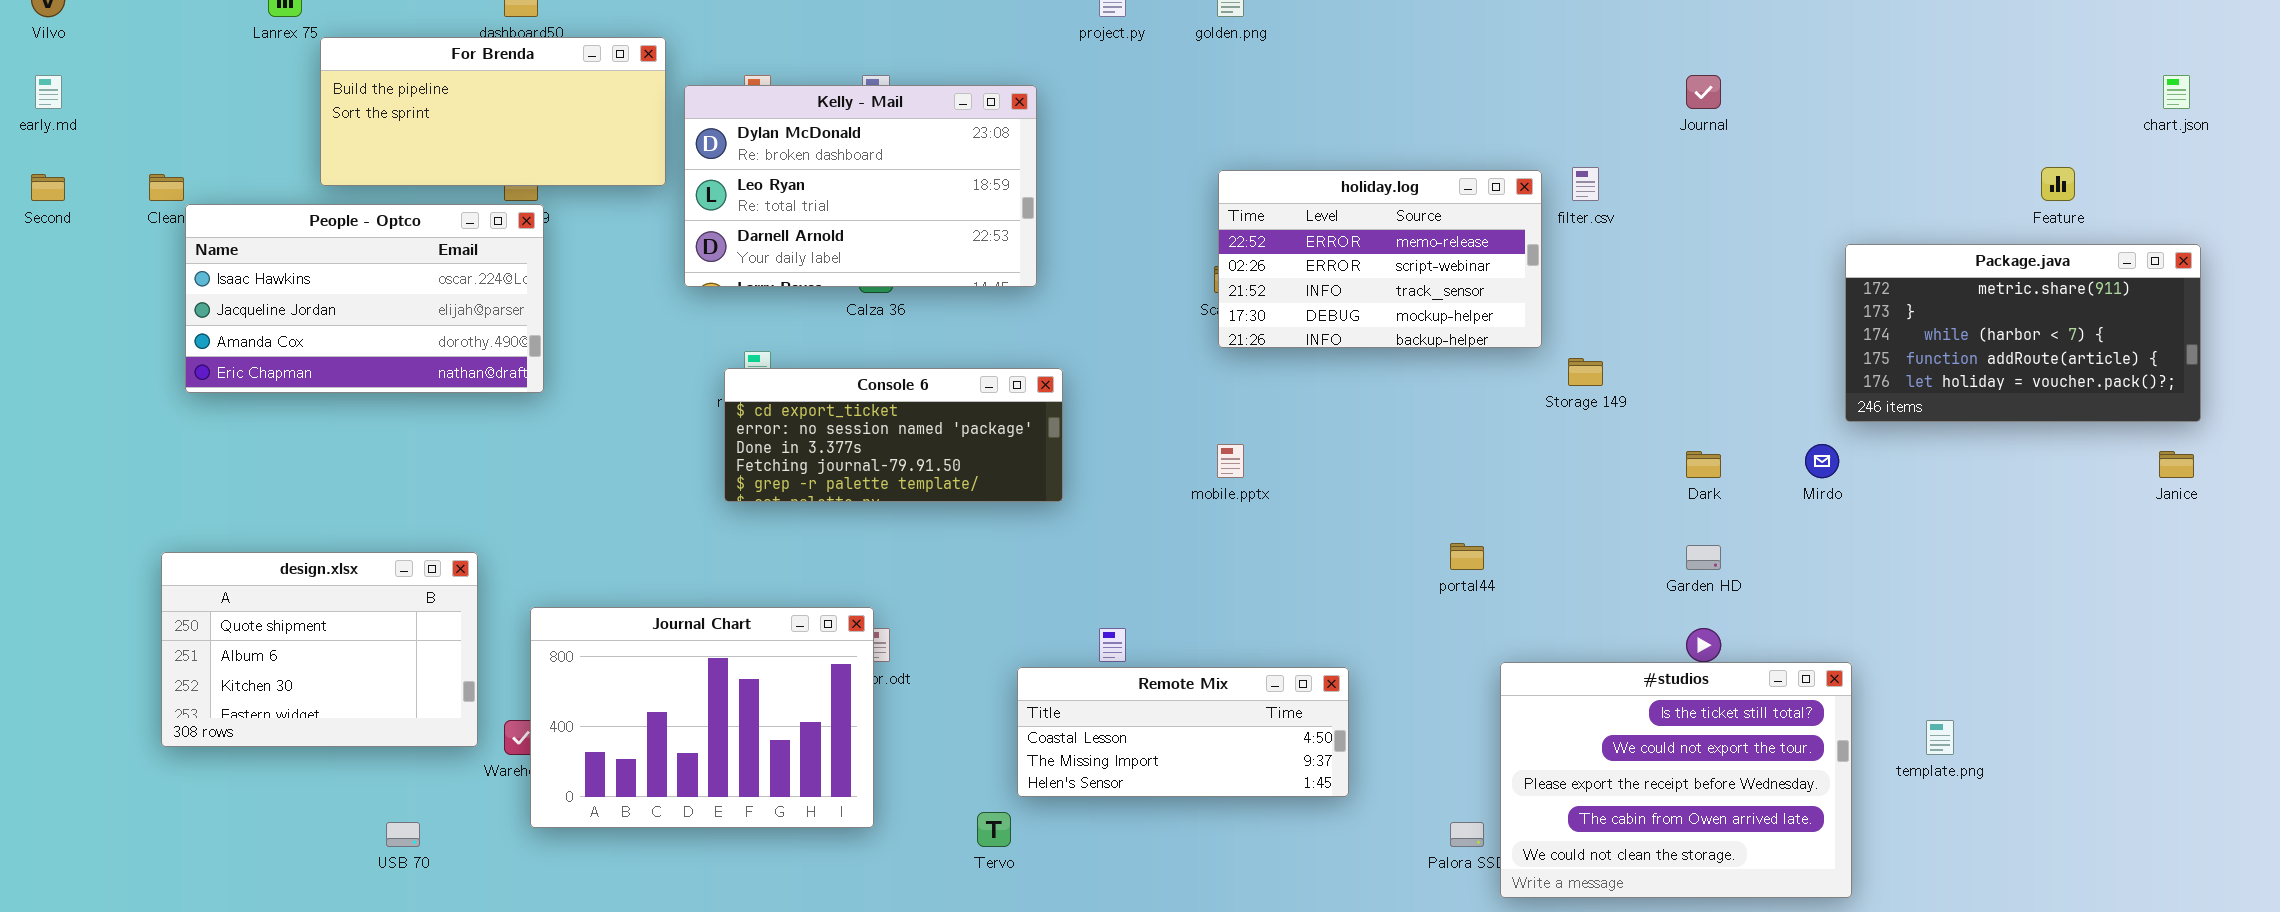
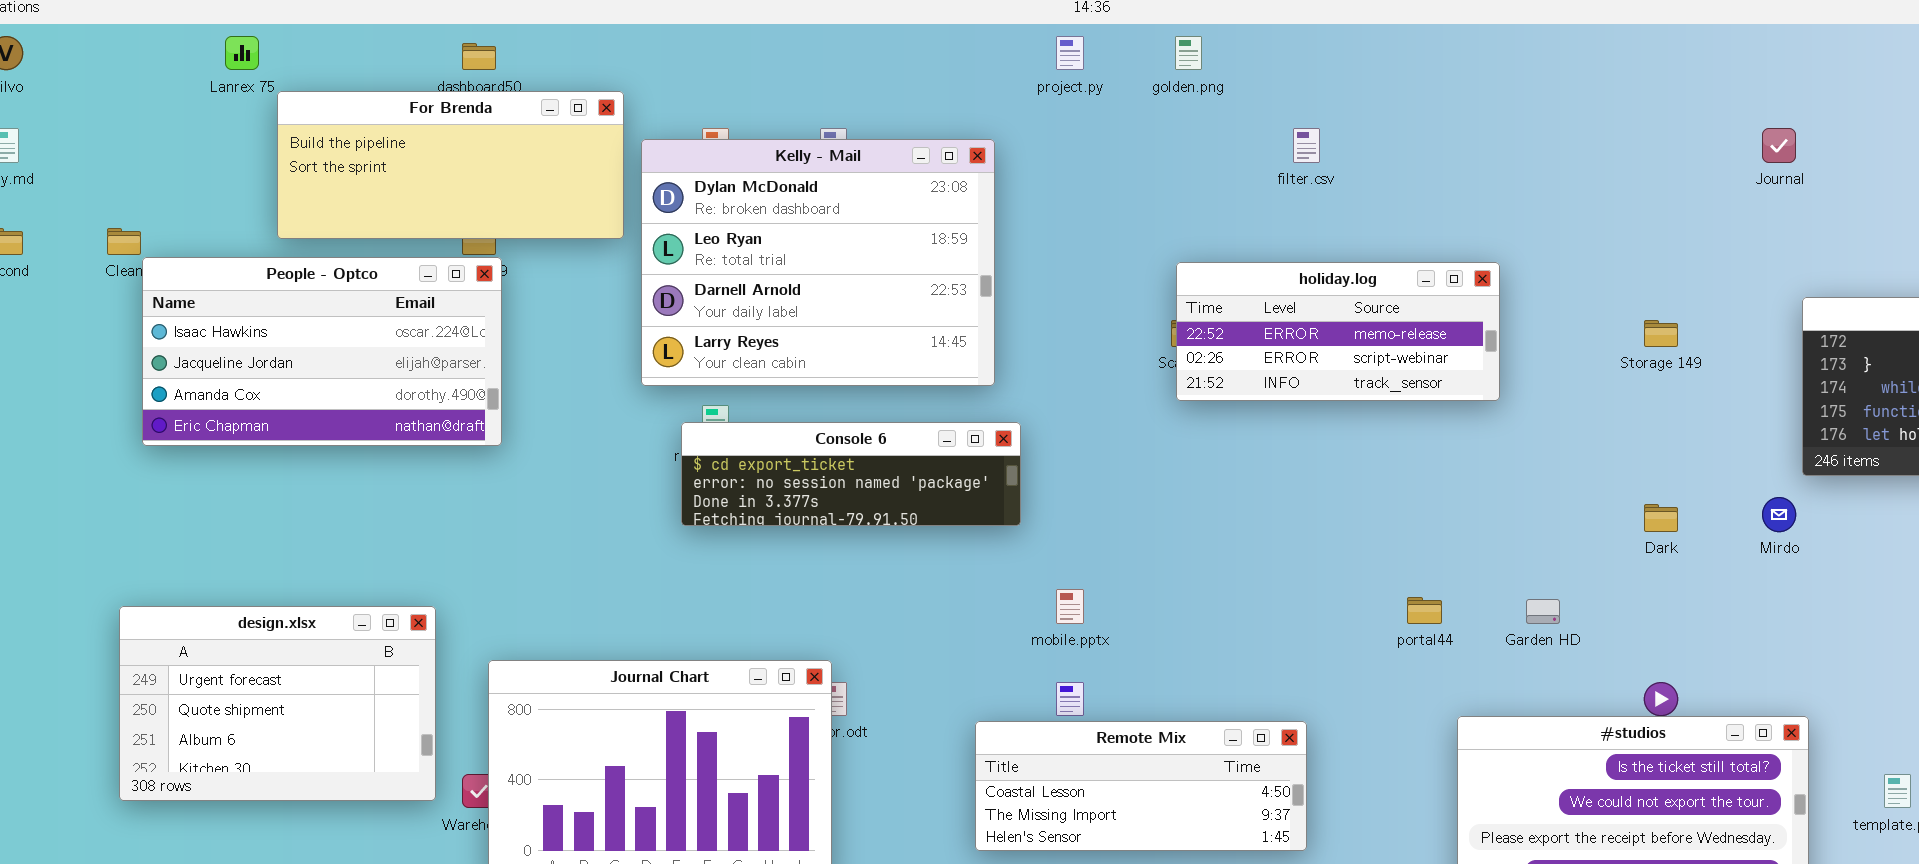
Journal: [1686,75,1721,109] -> [1762,128,1796,163], moved
Kelly - Mail: [684,85,1037,287] -> [641,139,995,386], resized
filter.csv: [1572,167,1599,201] -> [1293,128,1320,163], moved
holiday.log: [1218,170,1542,348] -> [1176,262,1500,401], resized
Storage 149: [1568,358,1603,386] -> [1644,320,1678,347], moved
Console 6: [724,368,1063,502] -> [681,422,1021,526], resized
mobile.pptx: [1217,444,1244,478] -> [1056,589,1084,624], moved
Garden HD: [1686,545,1721,570] -> [1526,599,1560,624], moved
design.xlsx: [161,552,478,747] -> [119,606,436,801], scrolled up 1 row

